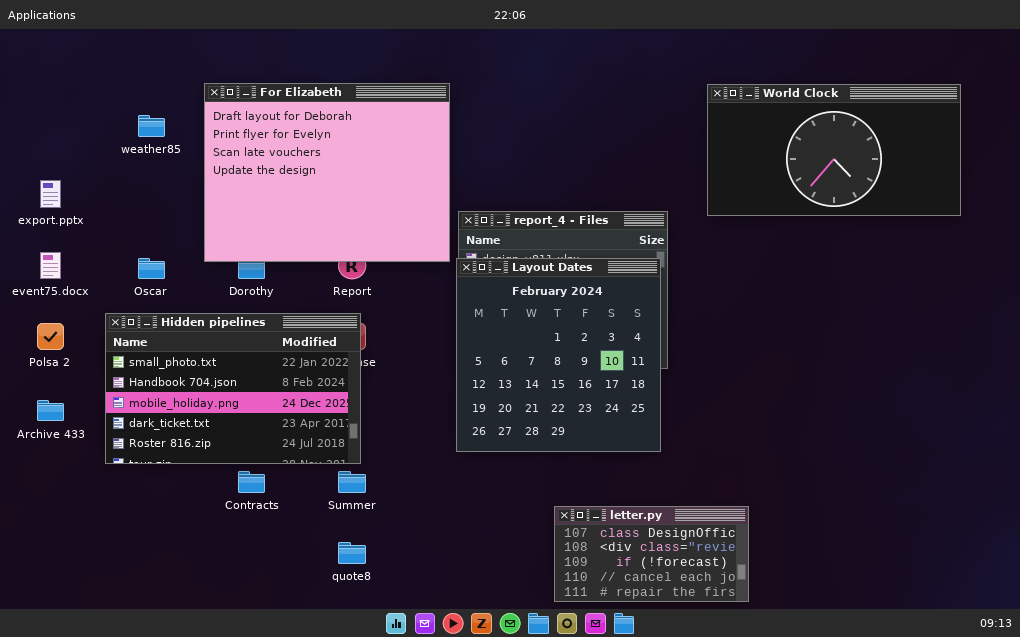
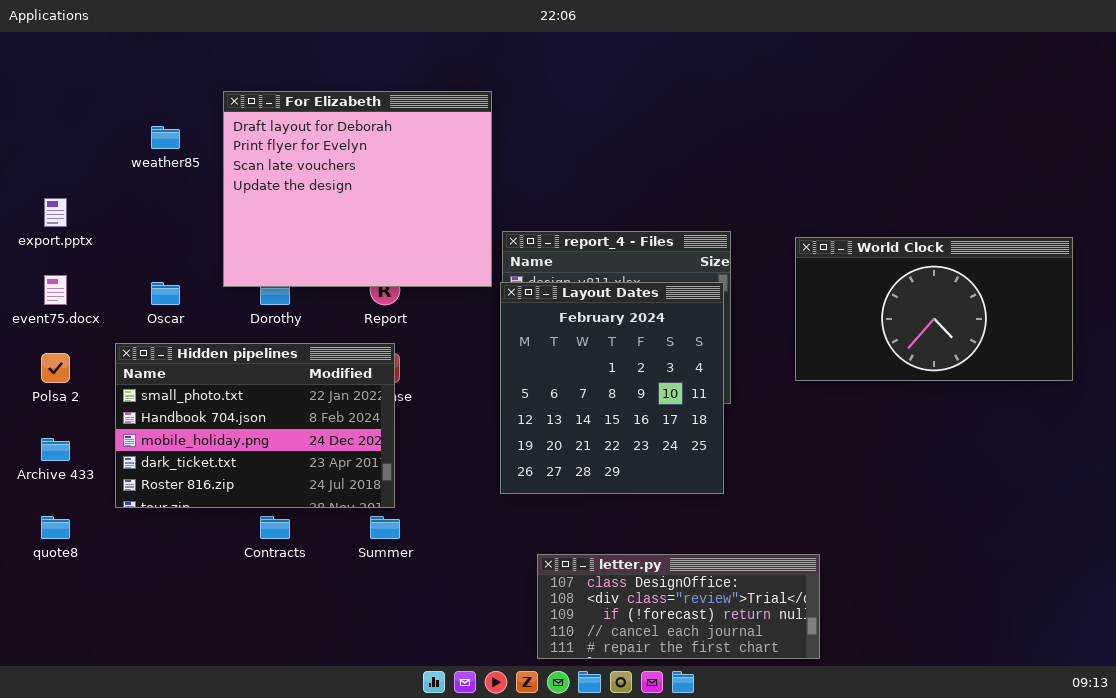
World Clock: [707,84,961,216] -> [795,237,1073,381], moved
letter.py: [554,506,749,602] -> [537,554,820,659], resized
quote8: [338,542,366,564] -> [41,516,70,539], moved

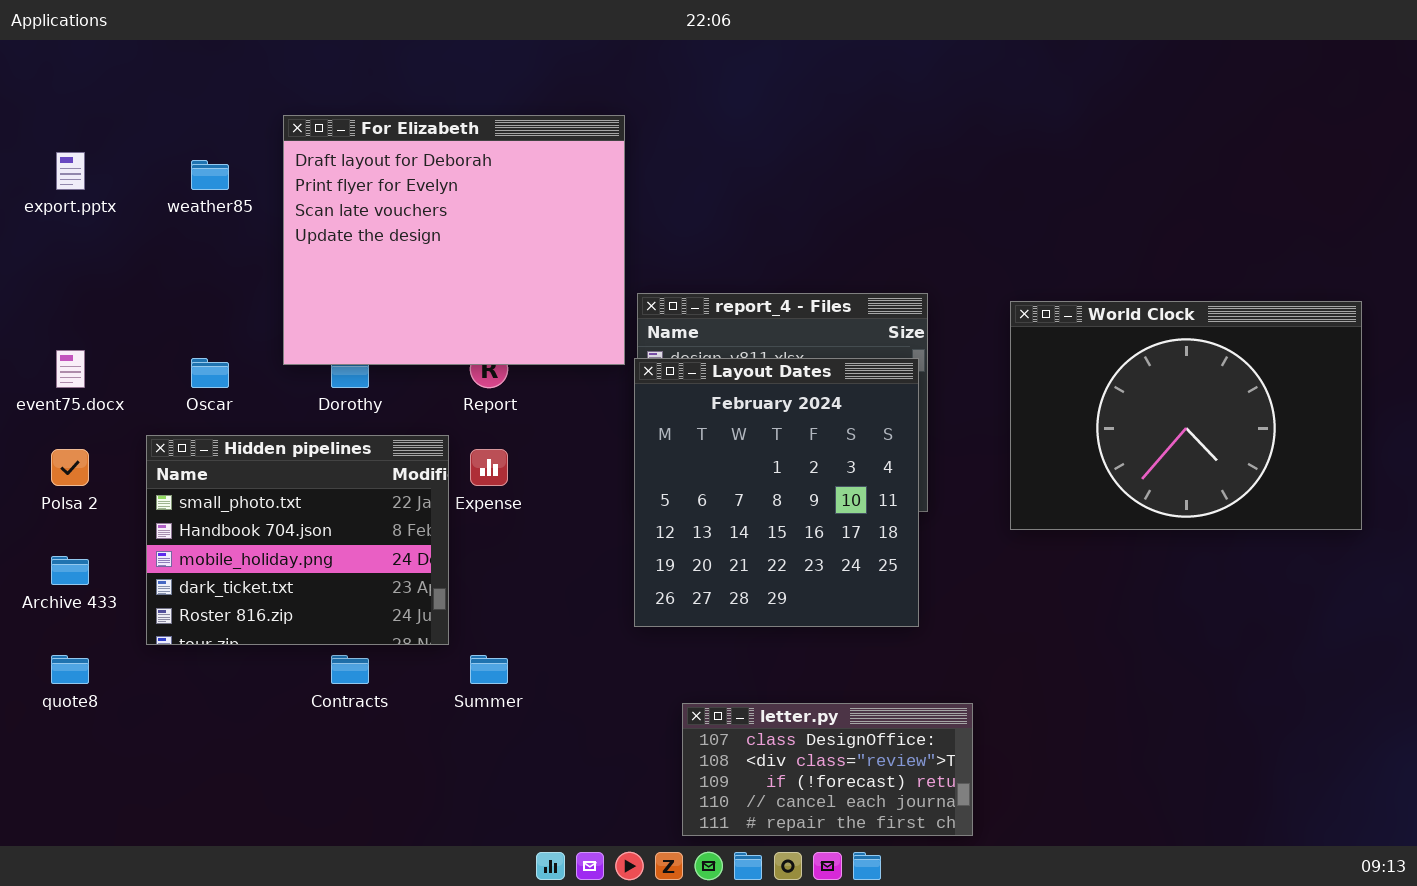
export.pptx: [44,198,67,227] -> [56,152,85,190], moved
World Clock: [795,237,1073,381] -> [1010,301,1362,530], resized
Hidden pipelines: [115,343,395,508] -> [146,435,449,645], resized
letter.py: [537,554,820,659] -> [682,703,973,836], resized

